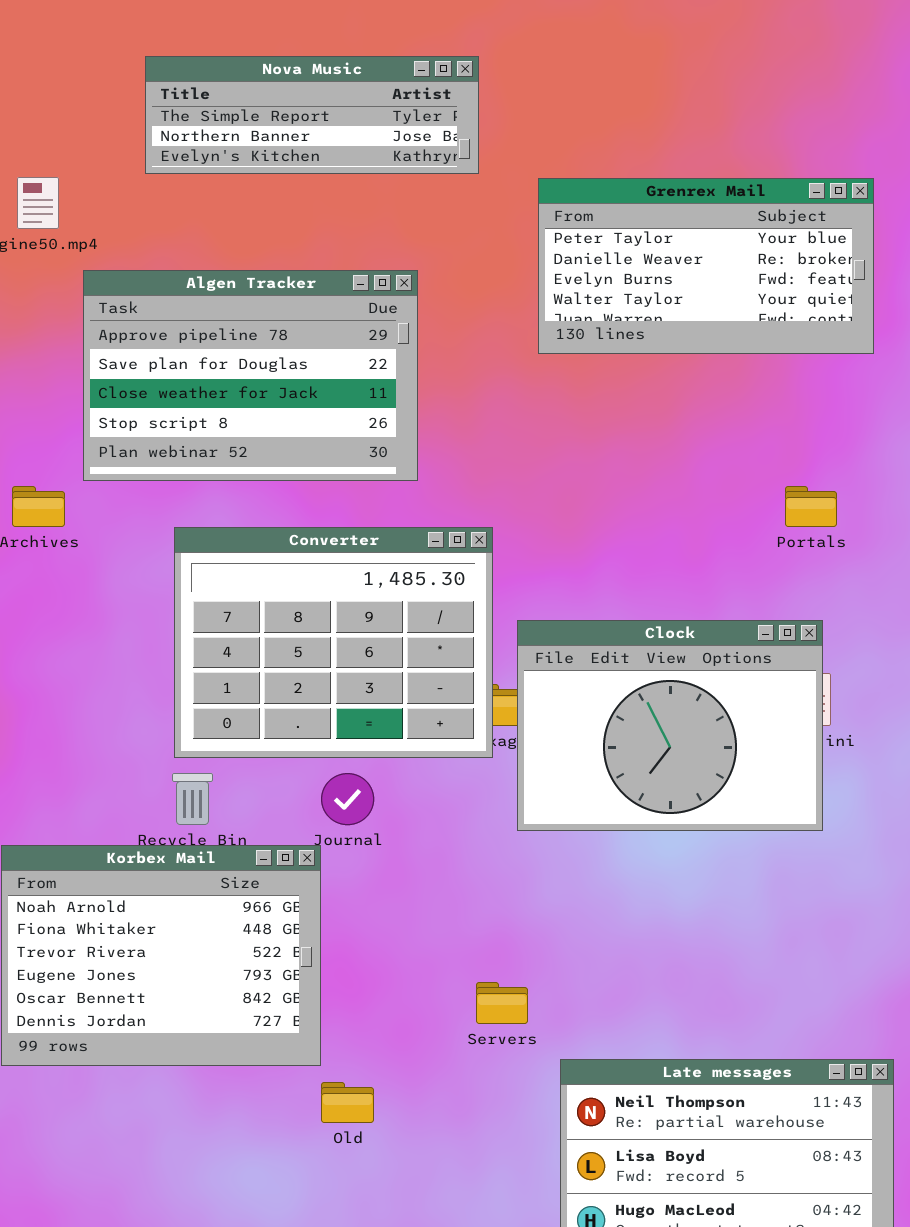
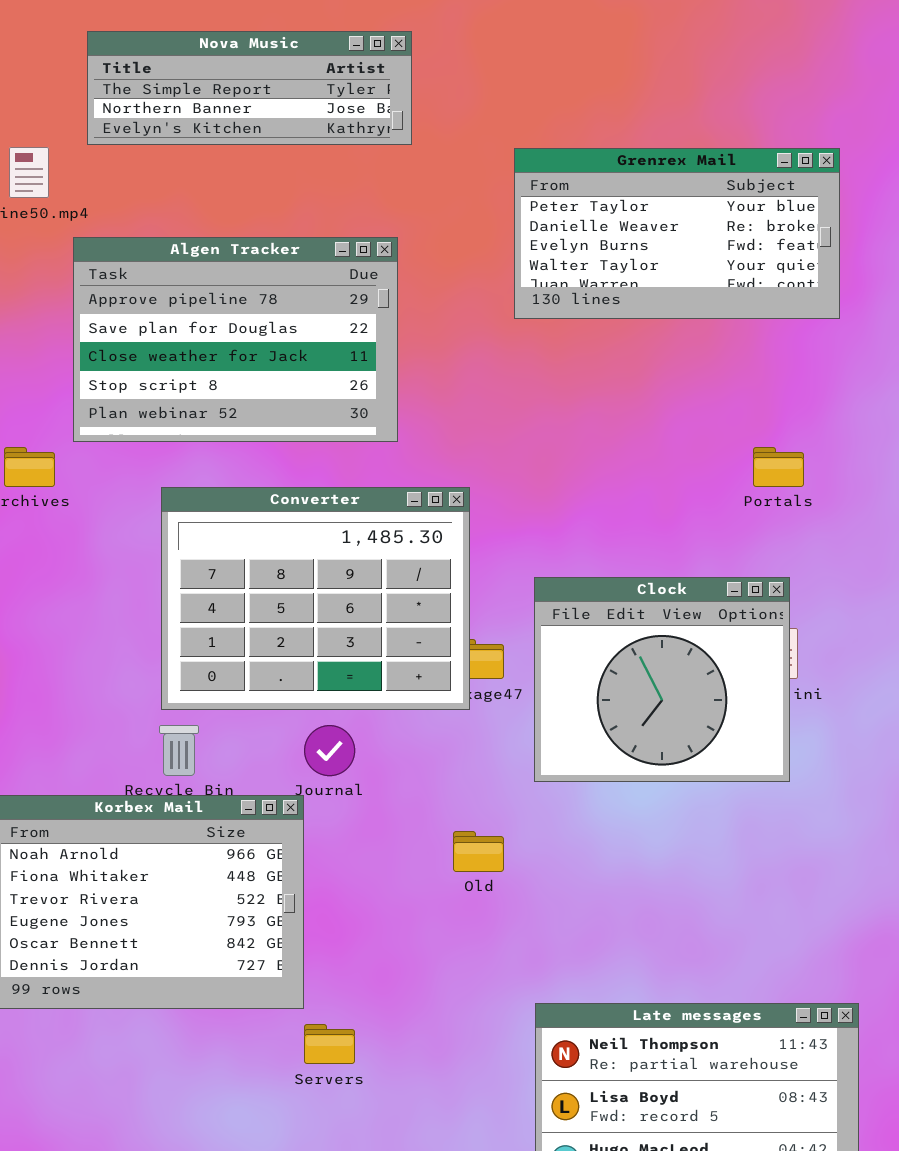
Nova Music: [145,56,479,174] -> [87,31,412,145], moved
Clock: [517,620,823,831] -> [534,577,790,782], resized
Servers: [476,982,528,1024] -> [304,1024,355,1064], moved
Old: [321,1082,374,1123] -> [453,831,504,872], moved

